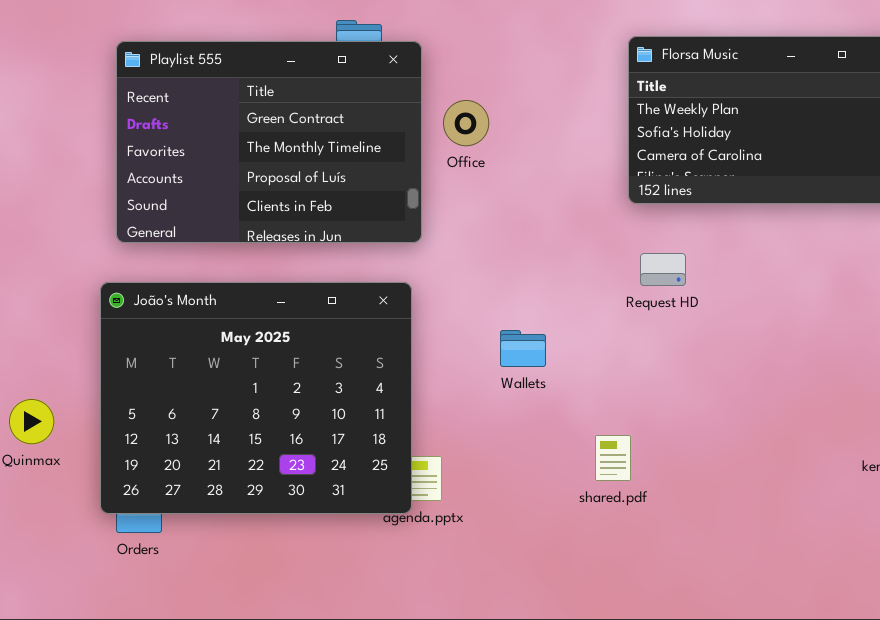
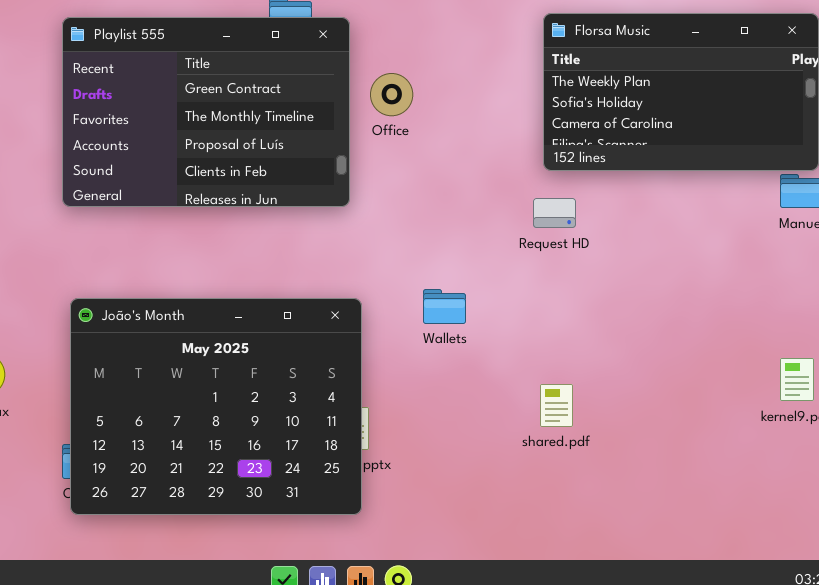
Request HD: [640,253,686,286] -> [533,198,576,228], moved
João's Month: [100,282,412,514] -> [70,298,362,515], moved
shared.pdf: [595,435,631,481] -> [540,384,573,427], moved

